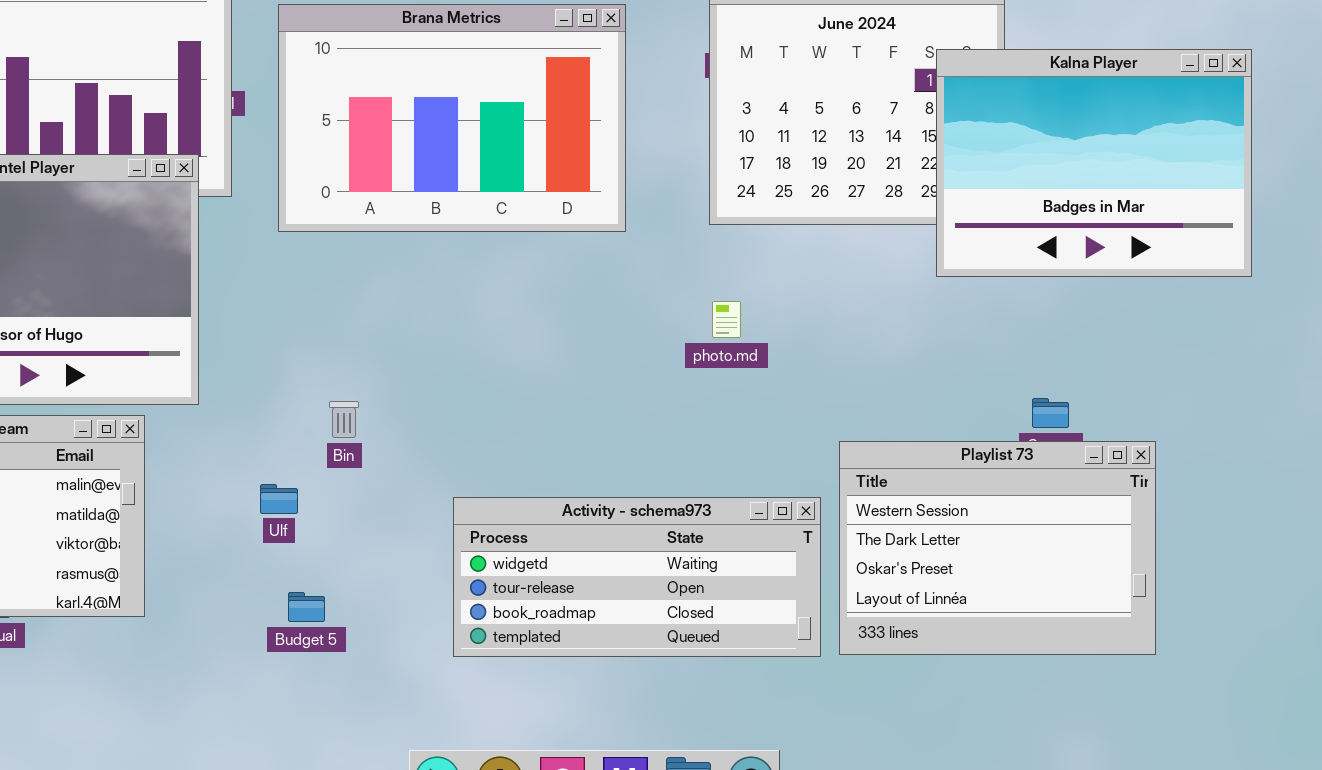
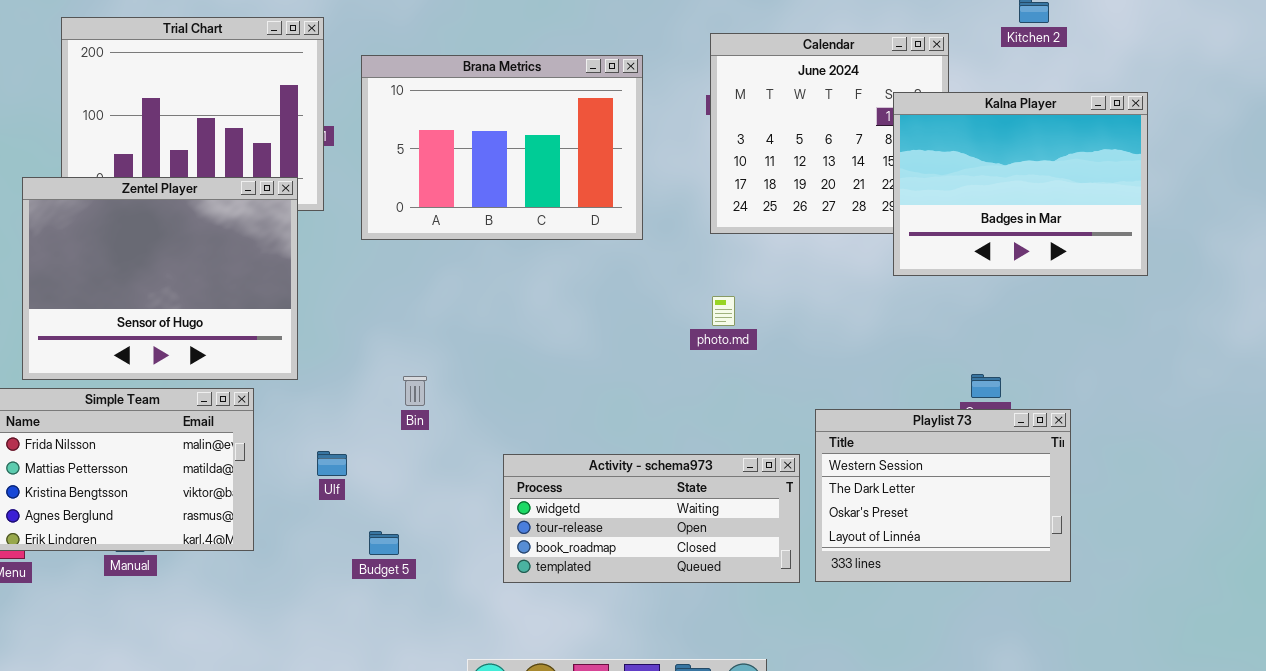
Ulf: [260,484,298,514] -> [317,451,347,476], moved

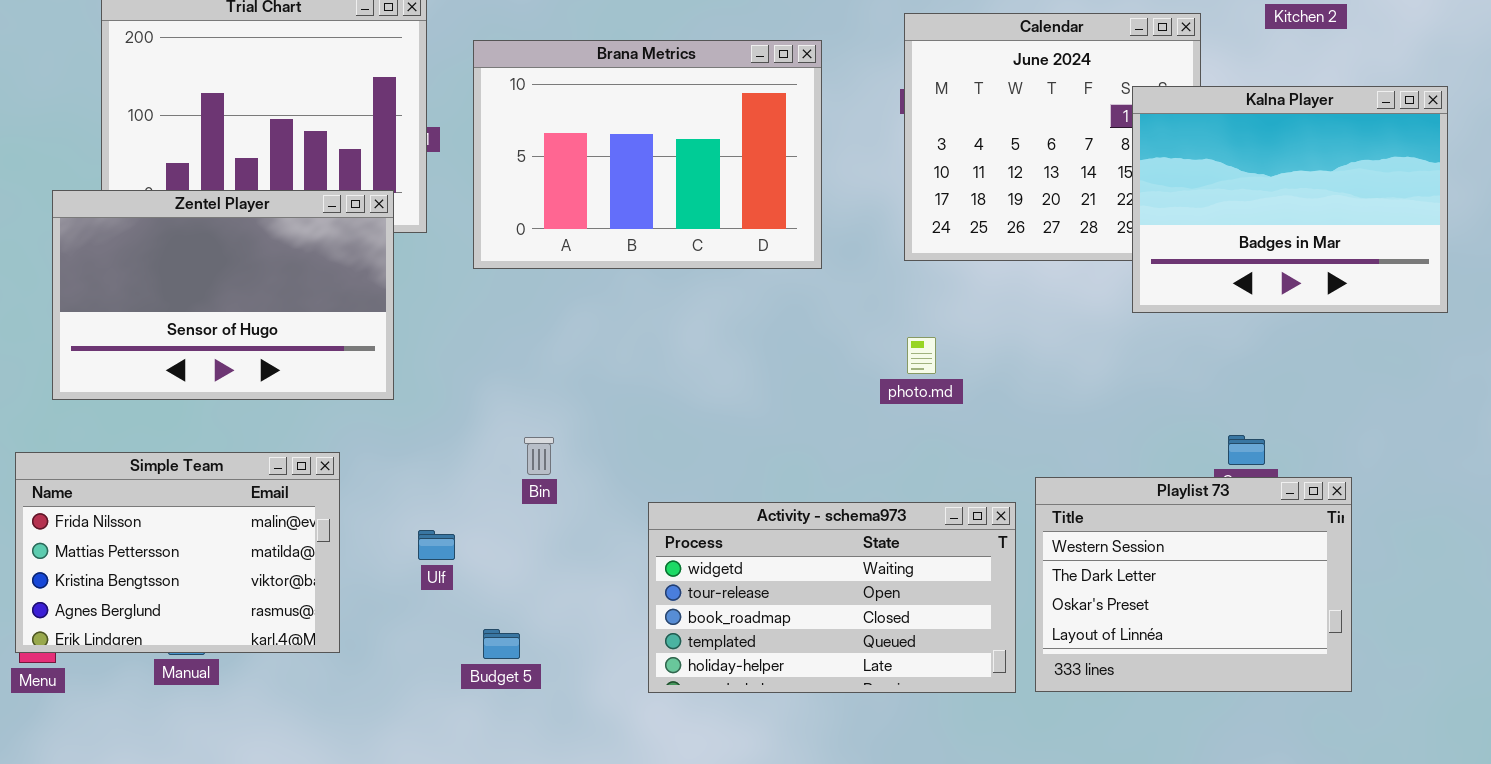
Zentel Player: [22,177,298,380] -> [52,190,394,400], resized
Activity - schema973: [503,454,800,583] -> [648,502,1016,693], resized

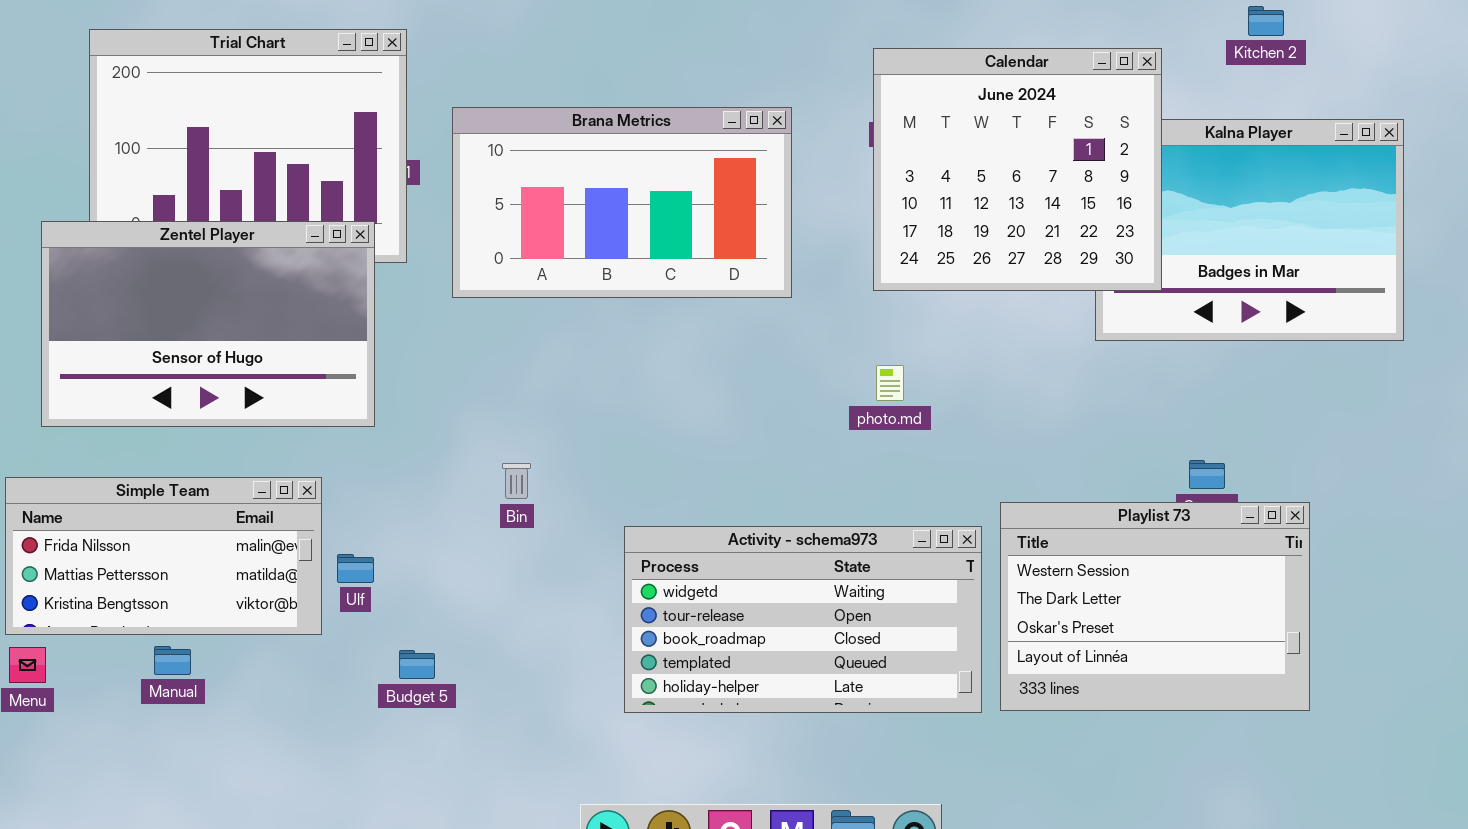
Calendar: [904,13,1201,261] -> [873,48,1162,291], raised
Brana Metrics: [473,40,822,269] -> [452,107,792,298], resized
Simple Team: [15,452,340,653] -> [5,477,322,635], resized
Ulf: [418,530,455,560] -> [337,554,374,583], moved
Budget 5: [483,629,520,659] -> [399,650,435,679], moved

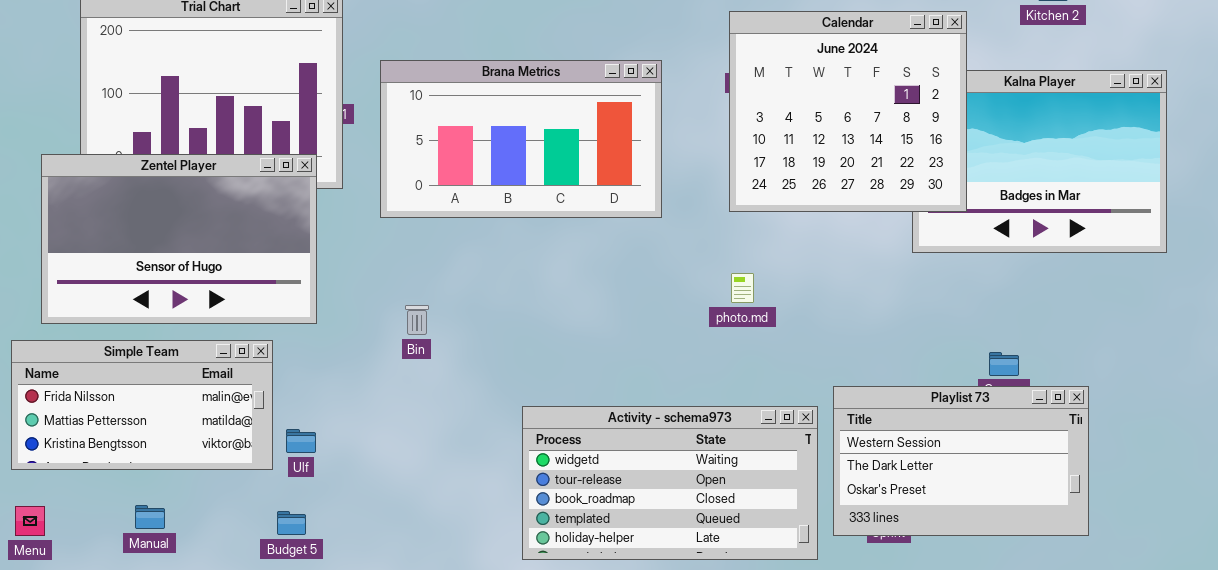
Bin: [502,463,531,499] -> [405,305,429,335], moved
Simple Team: [5,477,322,635] -> [11,340,273,470], moved
Playlist 73: [1000,502,1310,711] -> [833,386,1089,536], resized
Budget 5: [399,650,435,679] -> [277,511,306,535], moved

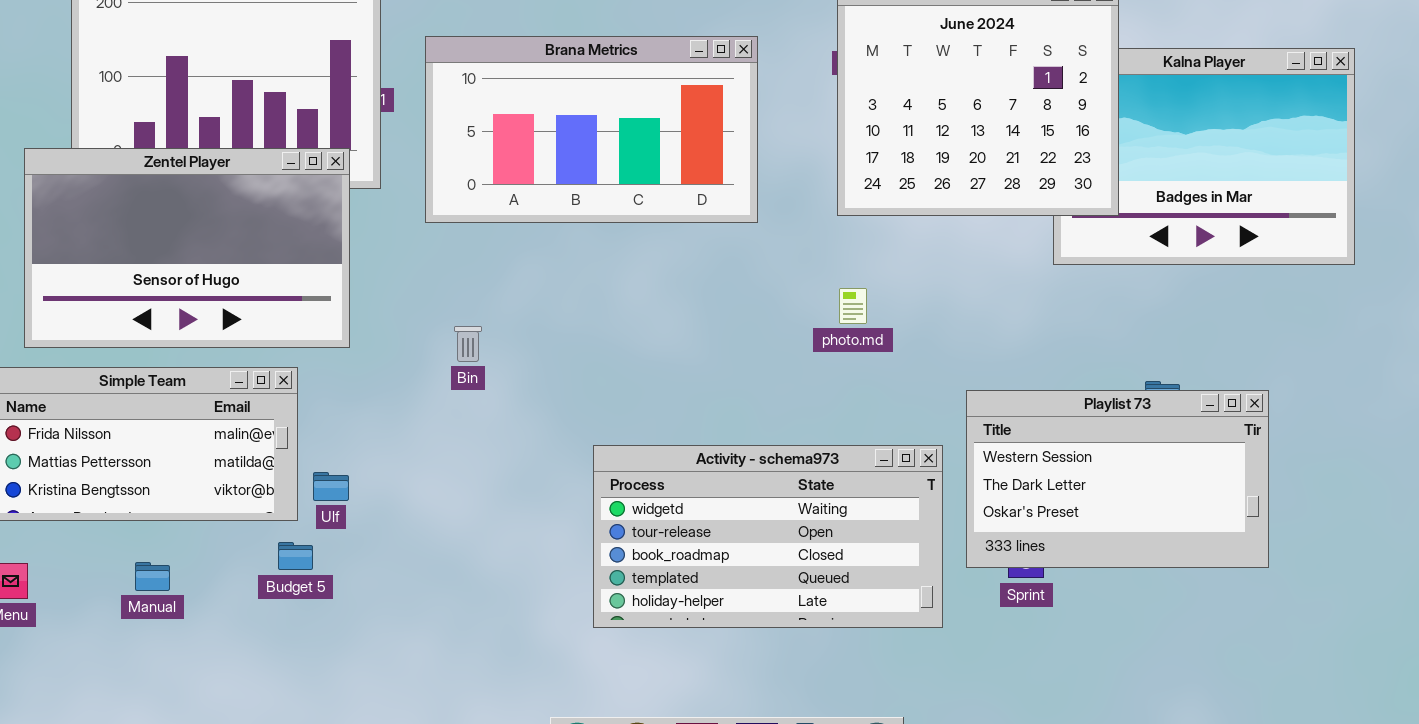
Playlist 73: [833,386,1089,536] -> [966,390,1269,568], moved
Budget 5: [277,511,306,535] -> [278,542,313,570], moved

